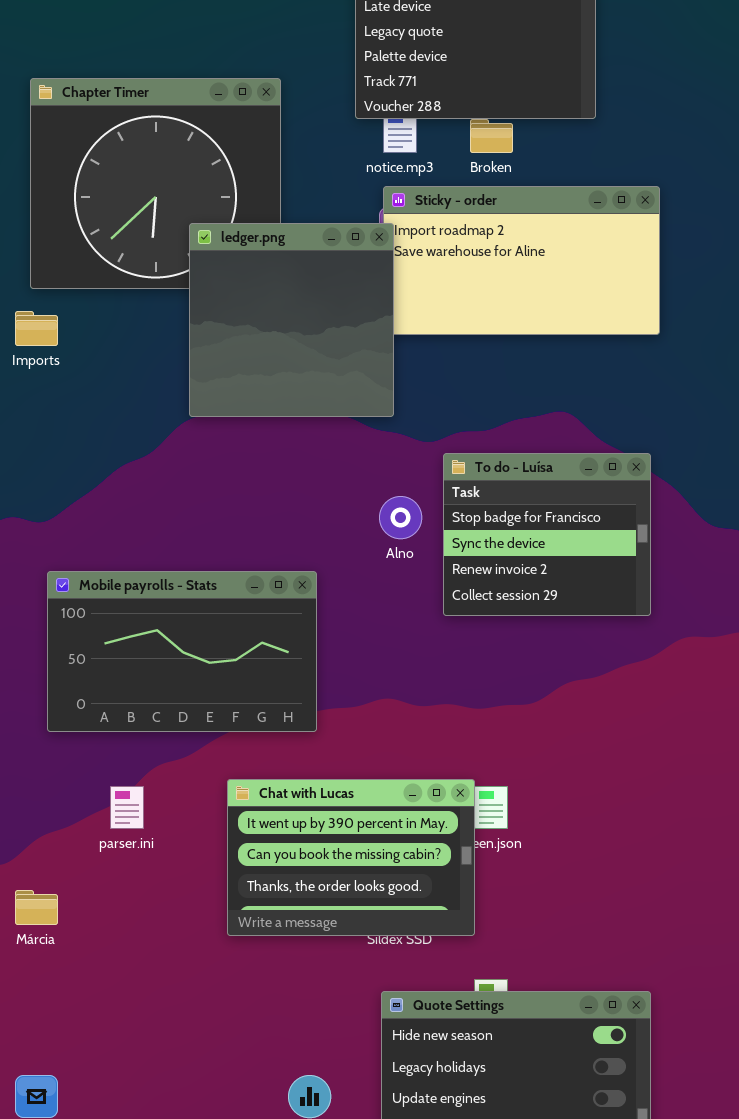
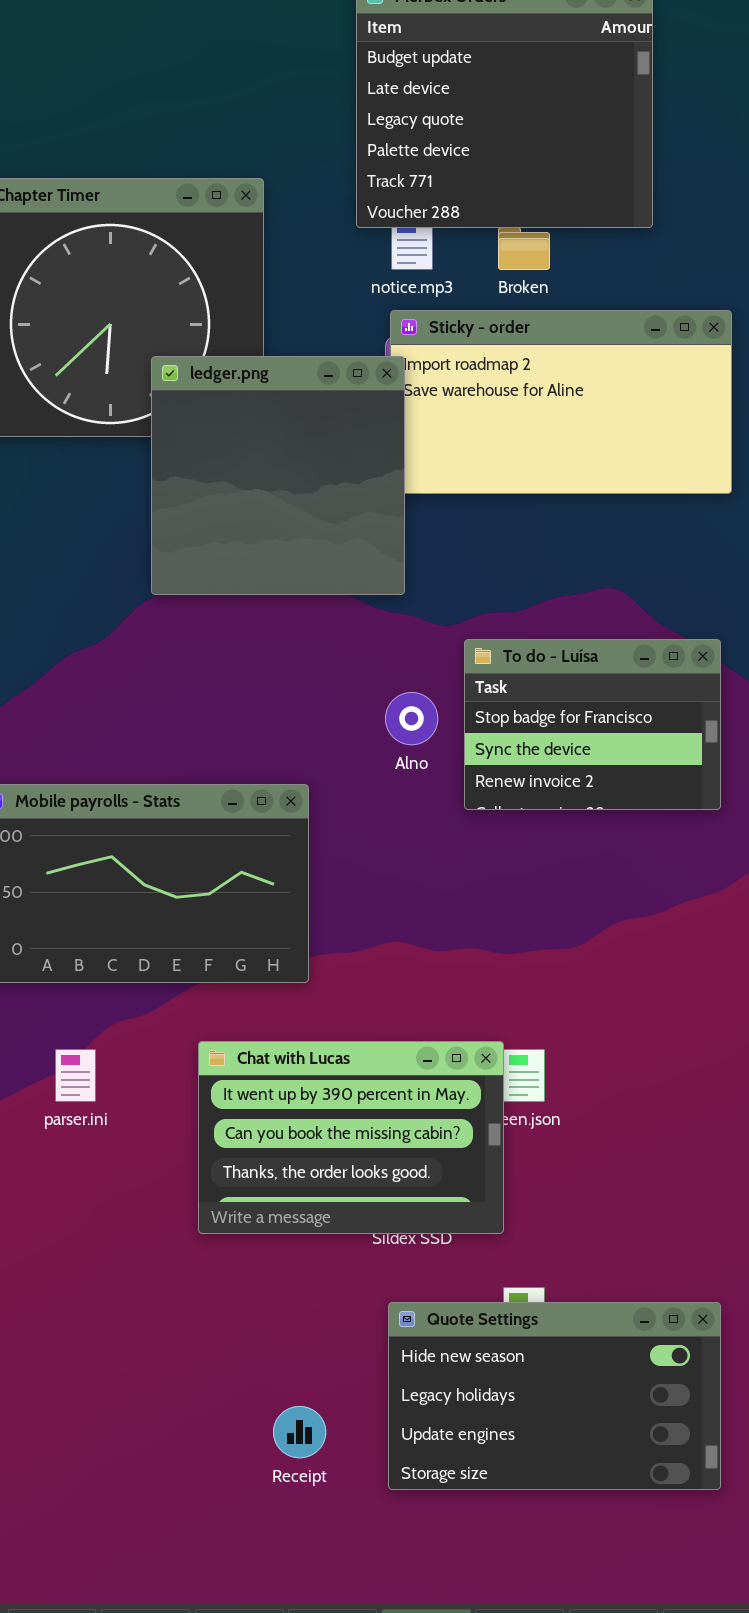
To do - Luísa: [443,453,651,616] -> [464,639,721,810], resized

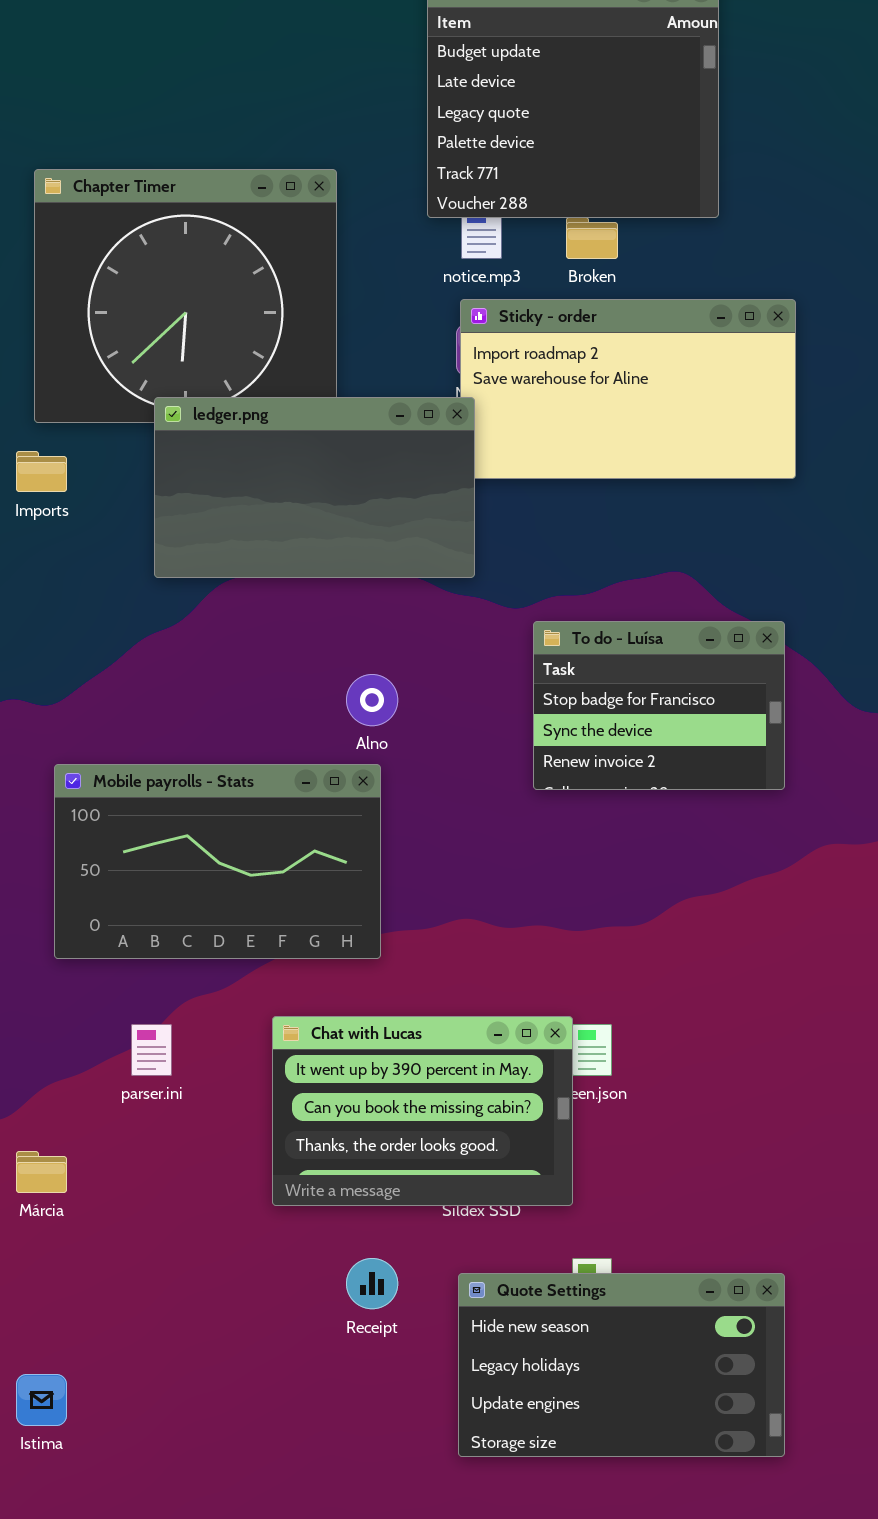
ledger.png: [151,356,405,595] -> [154,397,475,578], resized
Alno: [385,692,438,745] -> [346,674,398,726], moved
Receipt: [273,1406,326,1458] -> [346,1258,398,1309], moved

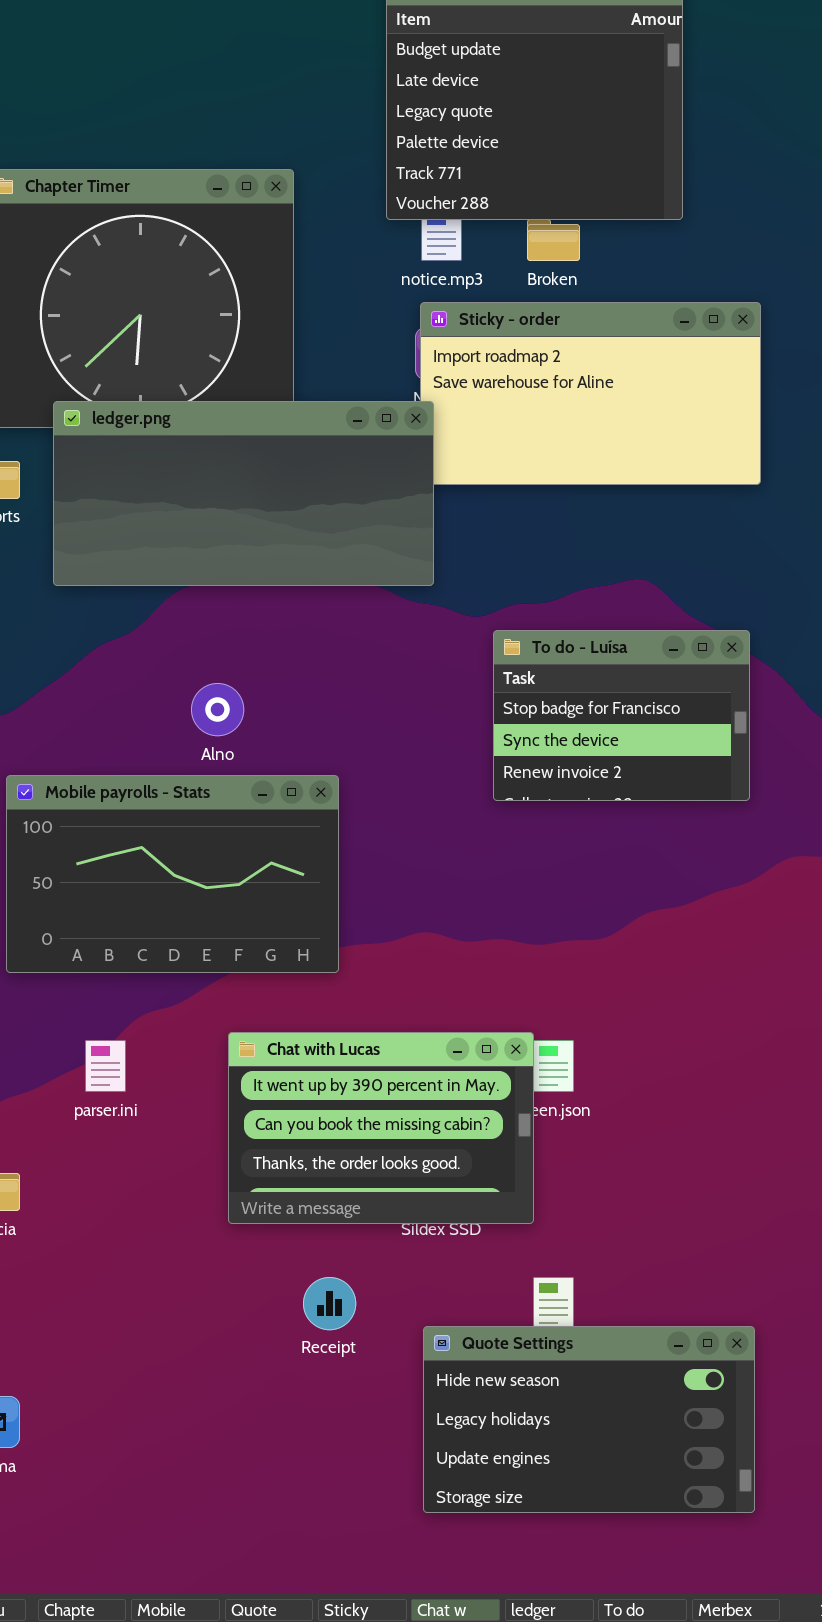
ledger.png: [154,397,475,578] -> [53,401,434,586], resized
Alno: [346,674,398,726] -> [191,683,244,736], moved
Quote Settings: [458,1273,785,1457] -> [423,1326,755,1513], moved

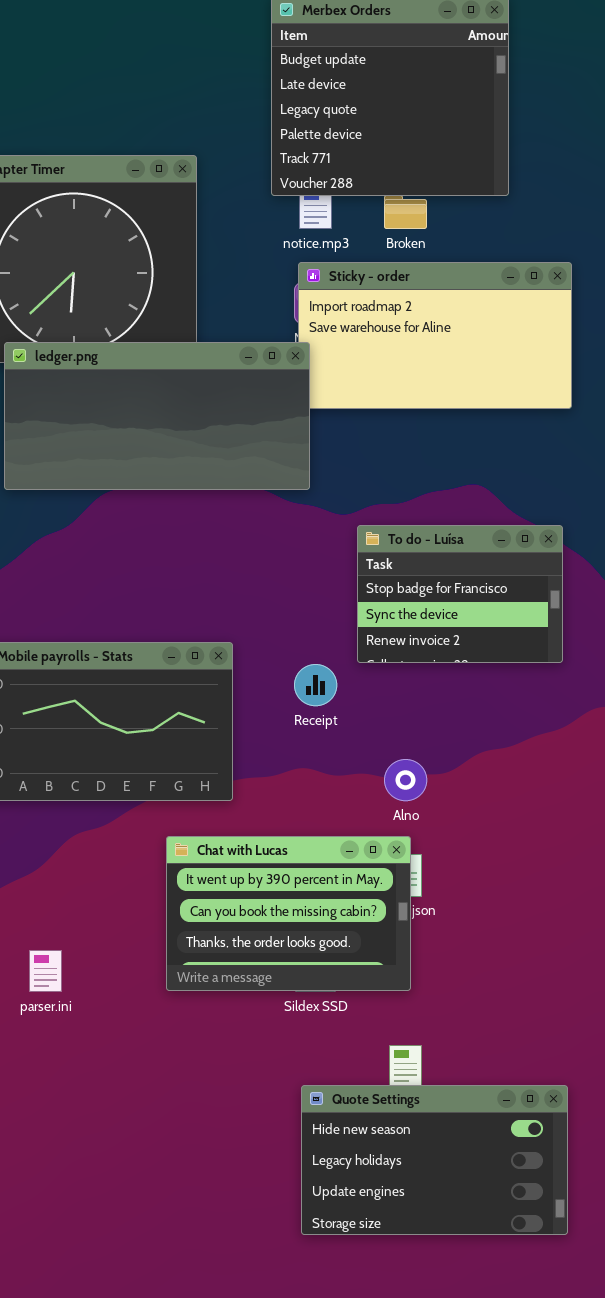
Alno: [191,683,244,736] -> [384,759,427,801], moved
Chat with Lucas: [228,1032,534,1224] -> [166,836,411,991], moved
parser.ini: [85,1040,126,1092] -> [29,950,62,992], moved
Receipt: [303,1277,356,1330] -> [294,664,337,706], moved

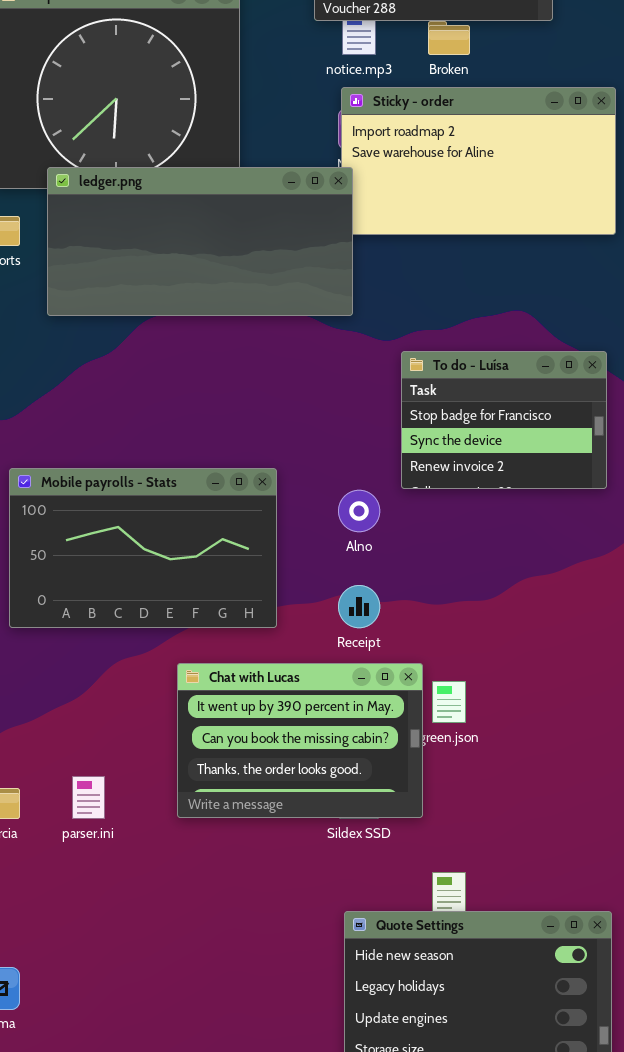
Receipt: [294,664,337,706] -> [338,585,380,628], moved
Alno: [384,759,427,801] -> [338,490,380,532], moved
Chat with Lucas: [166,836,411,991] -> [177,663,423,818], moved

